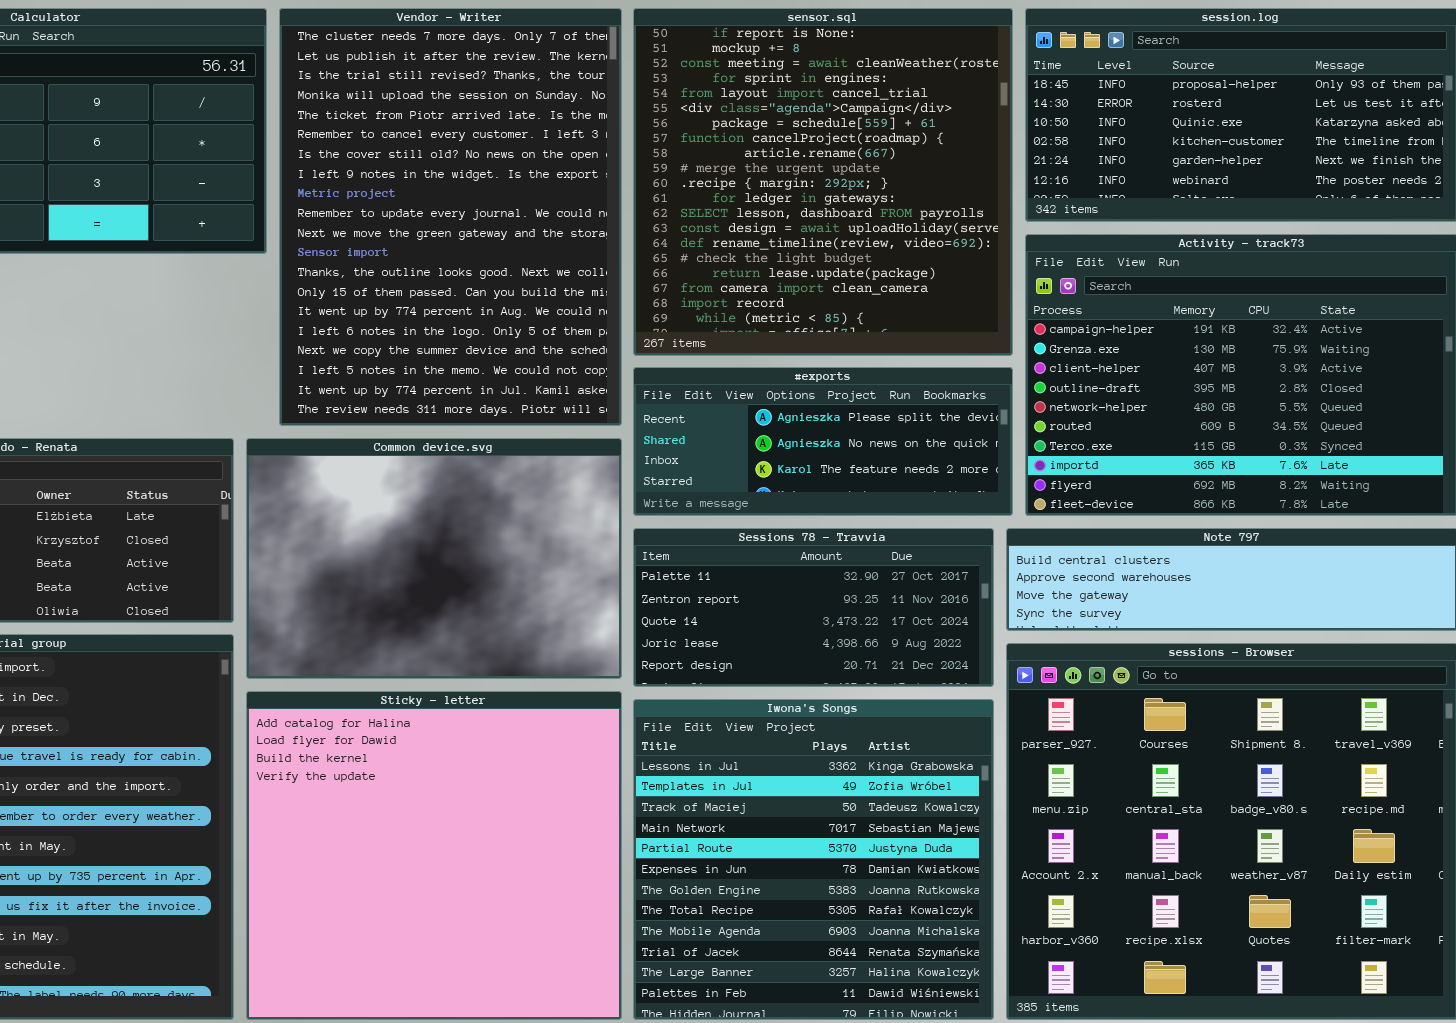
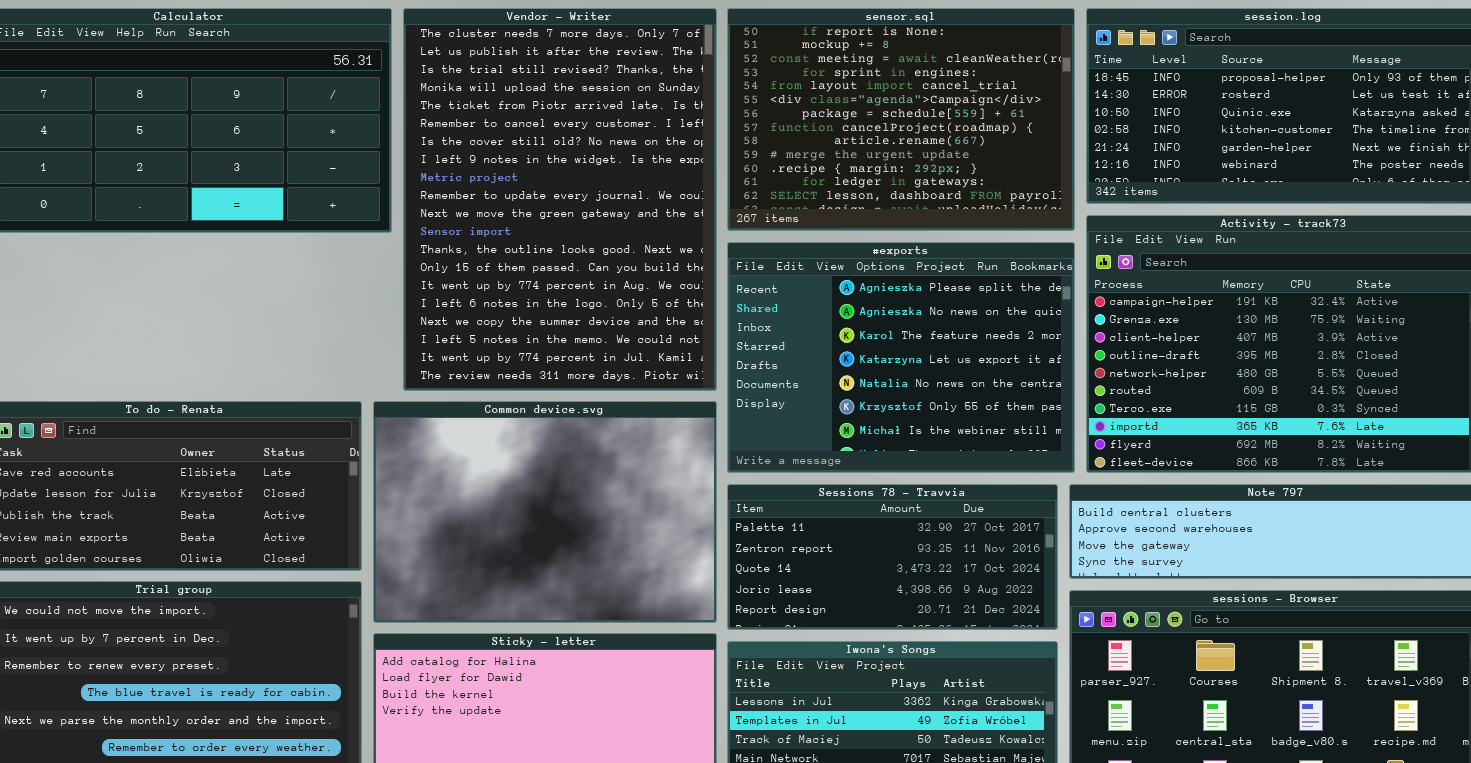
sensor.sql: [633,8,1013,356] -> [727,8,1075,231], resized
#exports: [633,367,1013,516] -> [727,242,1075,473], resized

